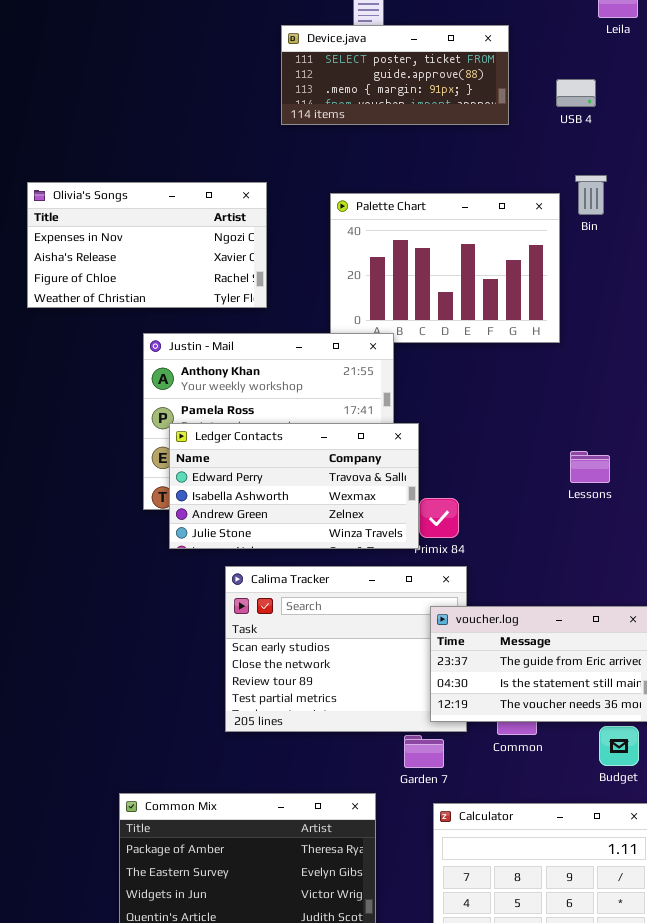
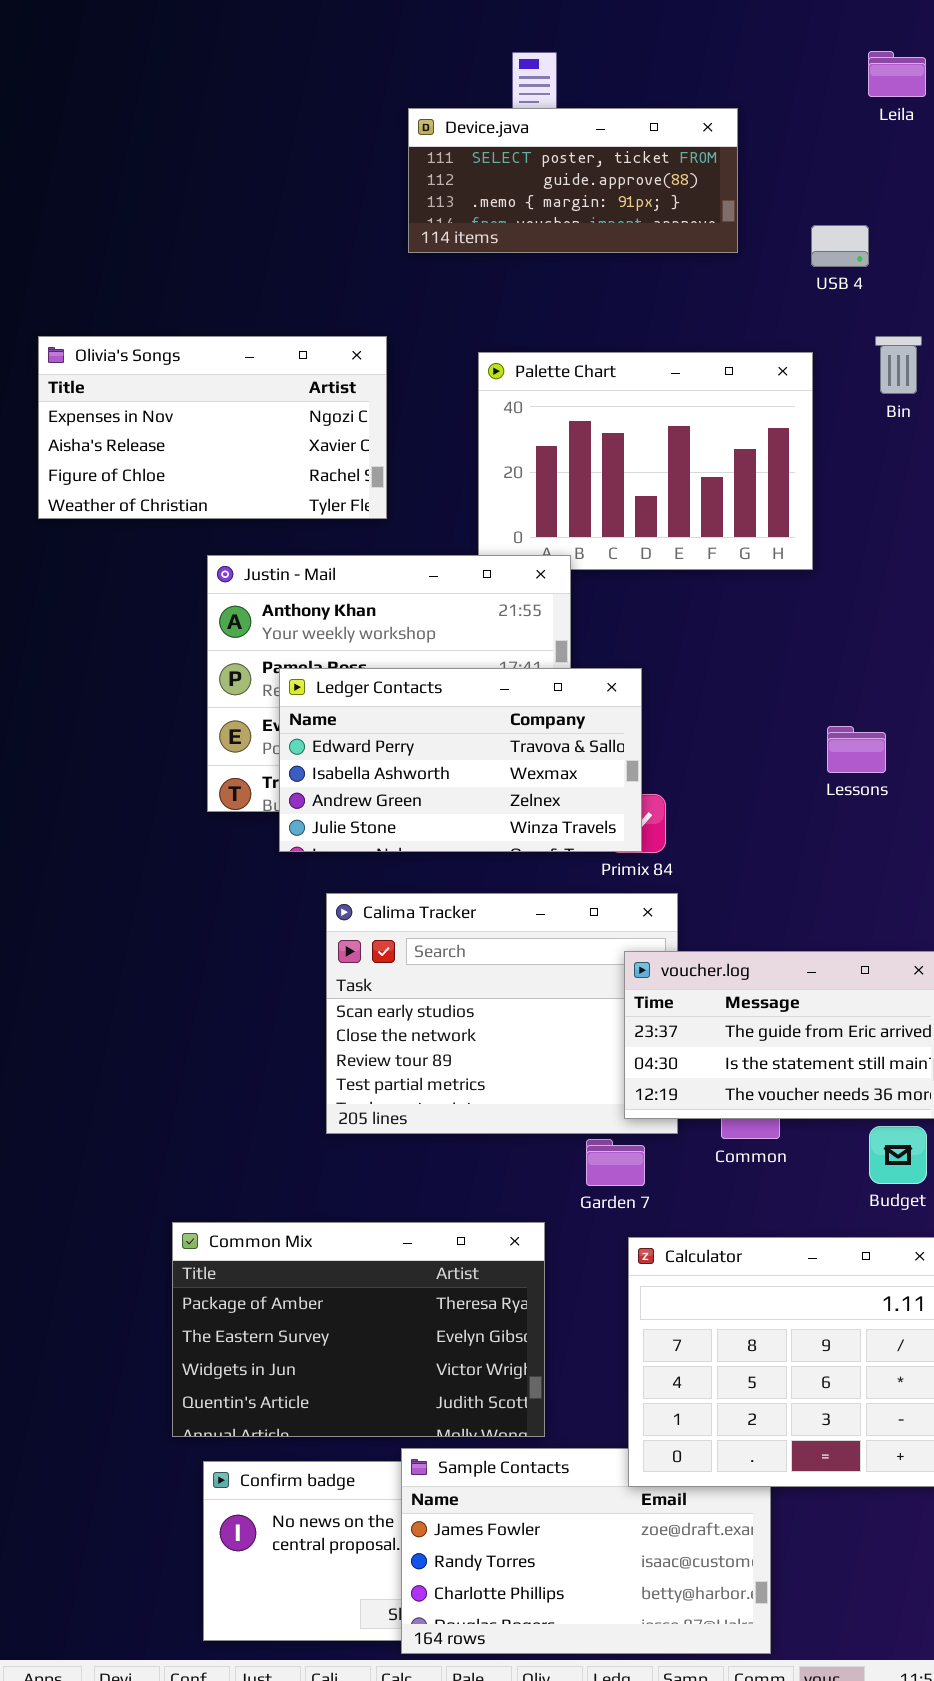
USB 4: [556,79,596,107] -> [811,225,869,267], moved
Bin: [575,175,607,215] -> [875,336,922,394], moved
Ledger Contacts: [169,423,419,549] -> [279,668,642,852], moved

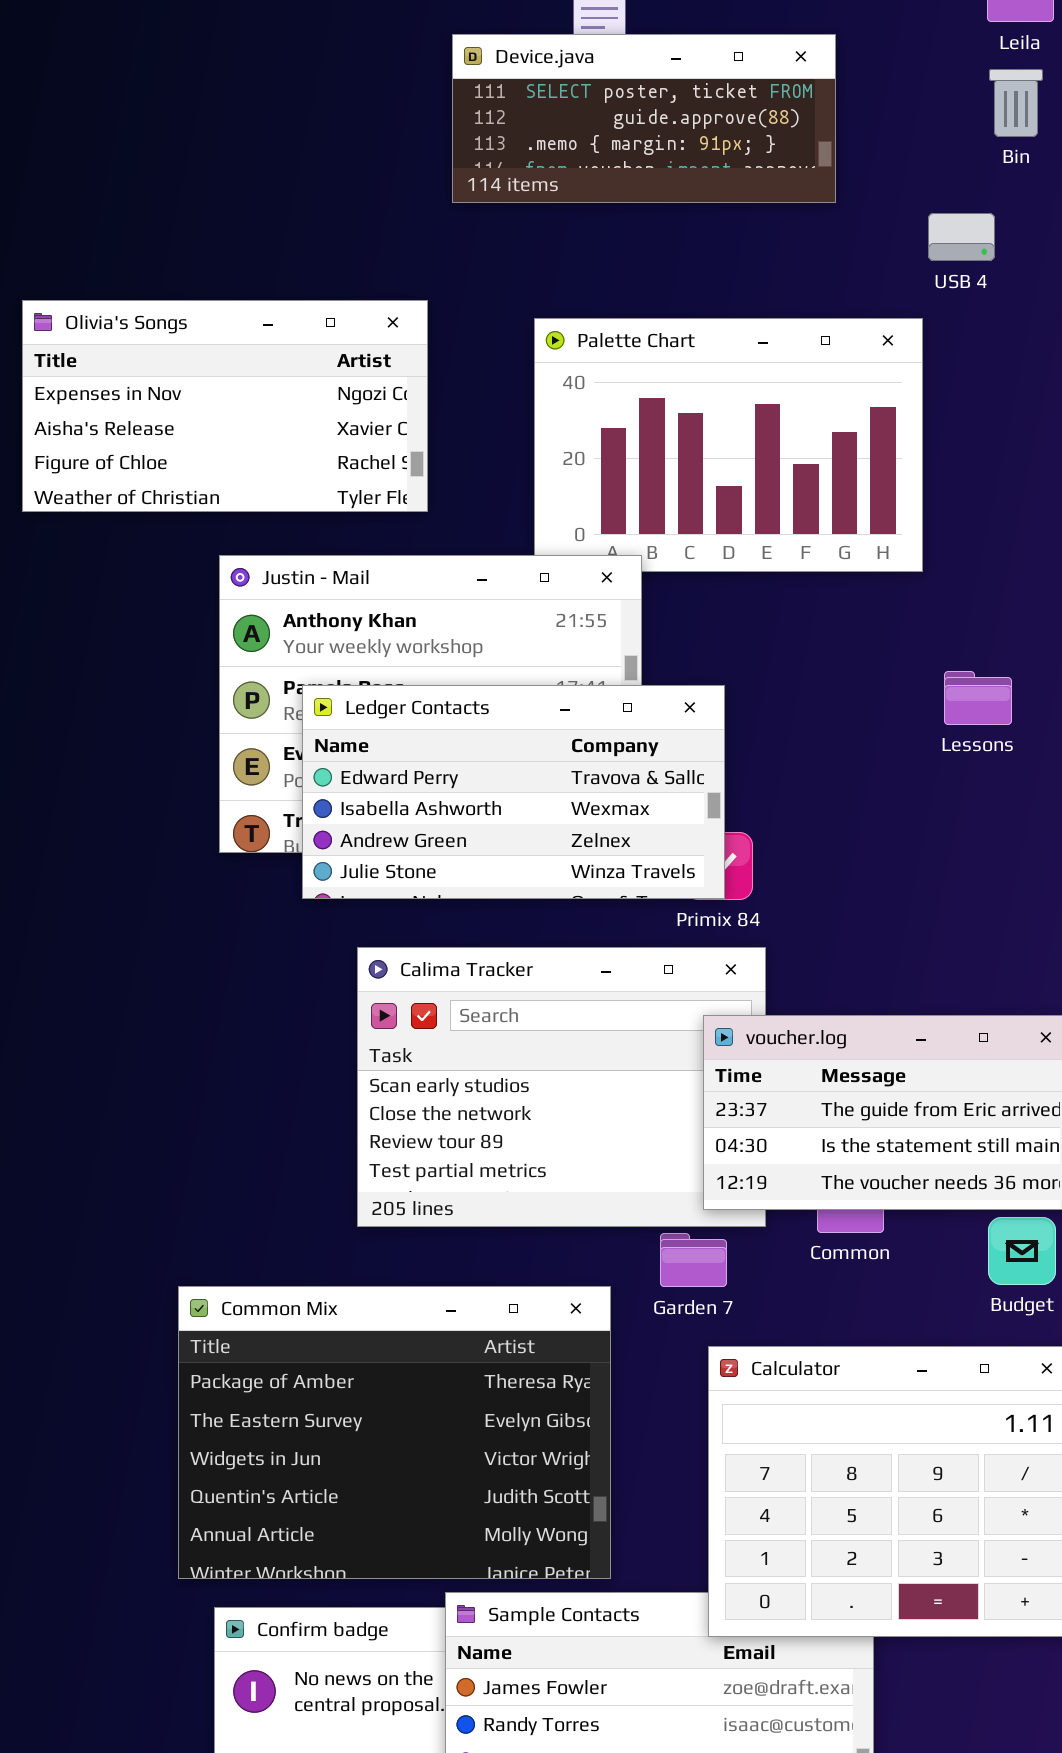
USB 4: [811,225,869,267] -> [928,213,995,261], moved
Bin: [875,336,922,394] -> [989,69,1043,137], moved
Lessons: [827,726,886,773] -> [944,671,1012,725], moved
Common Mix: [172,1222,545,1437] -> [178,1286,611,1579], resized

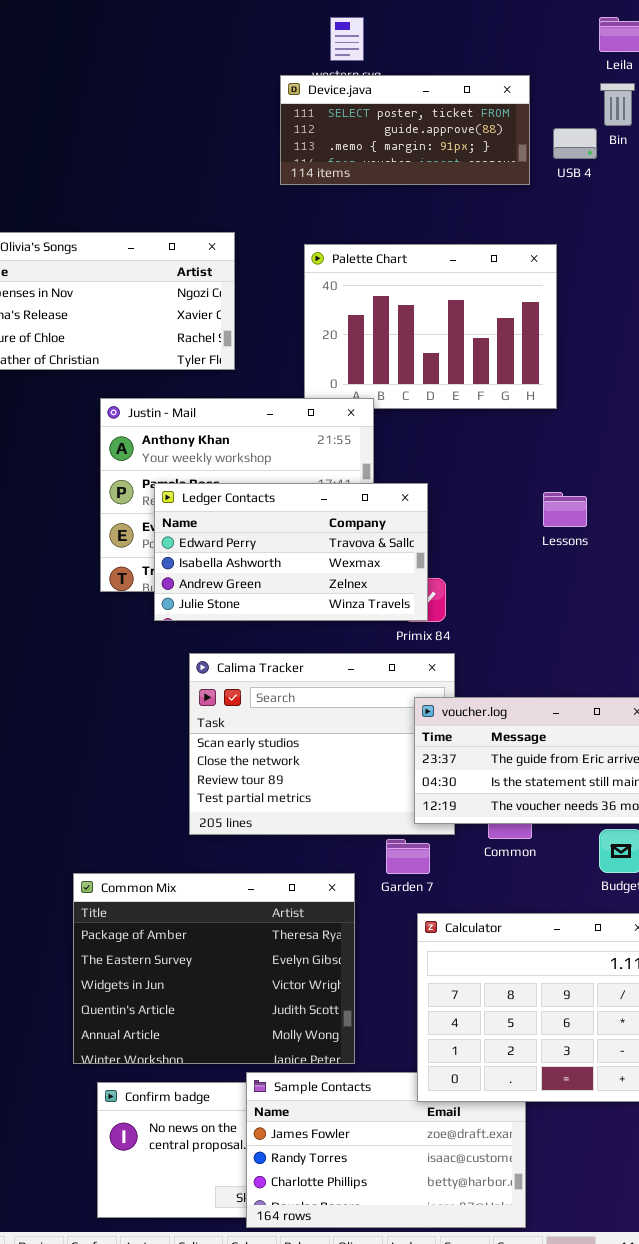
Device.java: [452,34,836,203] -> [280,75,530,185], moved
USB 4: [928,213,995,261] -> [553,128,597,159], moved
Lessons: [944,671,1012,725] -> [543,492,587,527], moved

